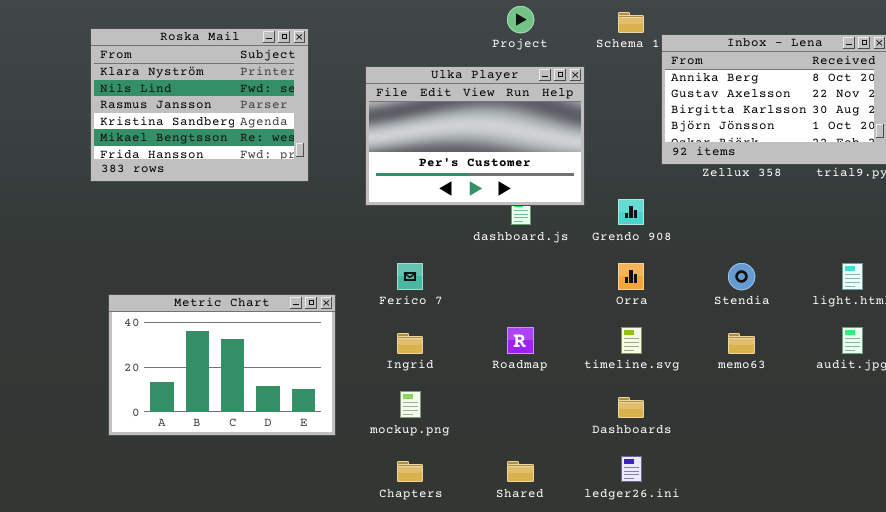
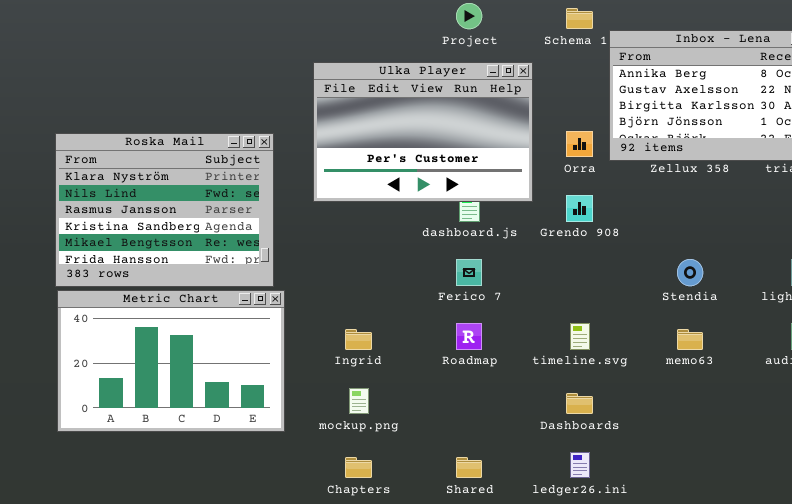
Roska Mail: [90,28,309,182] -> [55,133,274,287], moved
Ferico 7: [397,263,423,290] -> [456,259,482,286], moved
Orra: [618,263,644,290] -> [566,131,593,157], moved

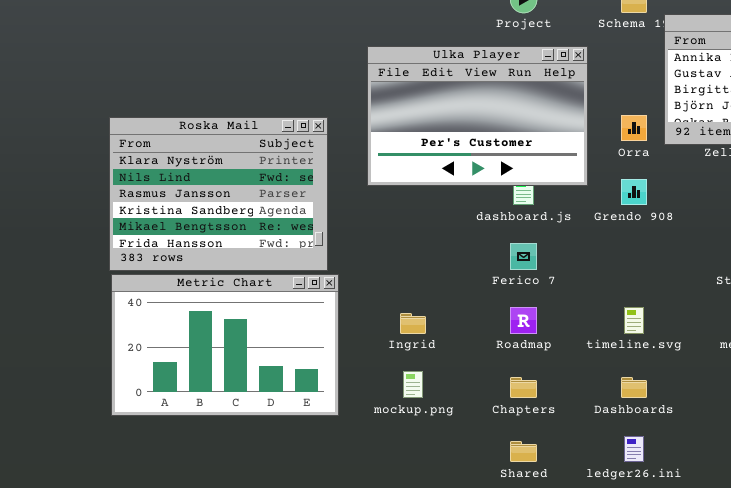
Chapters: [345,457,372,478] -> [510,377,537,398], moved

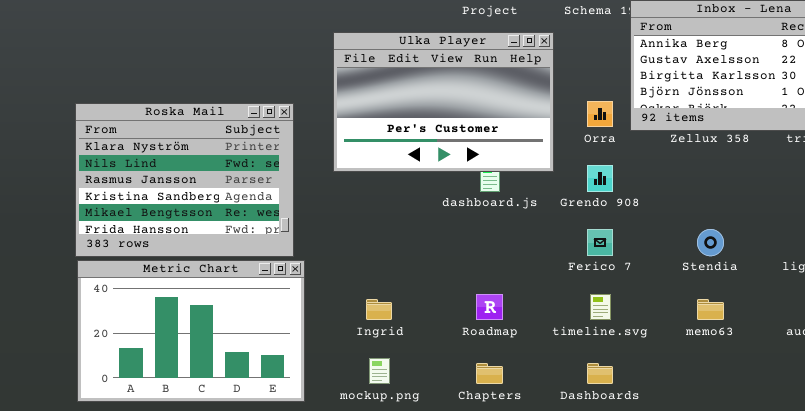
Ferico 7: [510,243,537,270] -> [587,229,613,256], moved

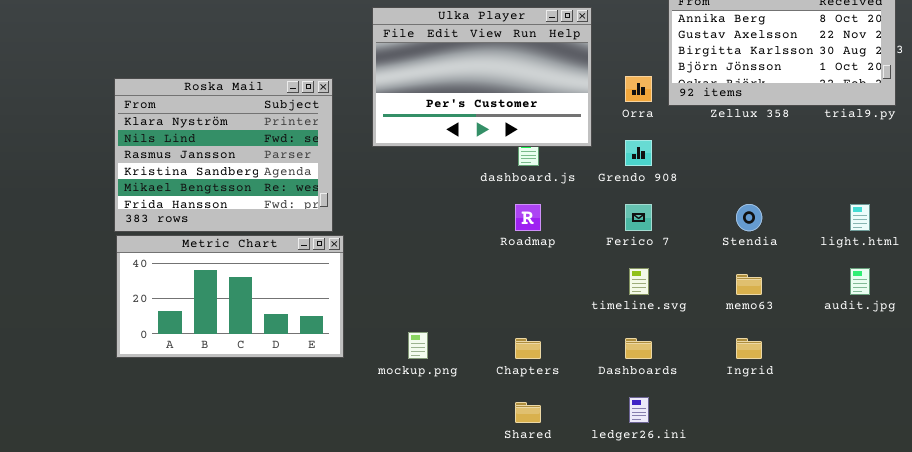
Metric Chart: [77,260,305,402] -> [116,235,344,358], resized
Roadmap: [476,294,503,320] -> [515,204,541,231], moved
Ingrid: [366,299,392,320] -> [736,338,762,359], moved

